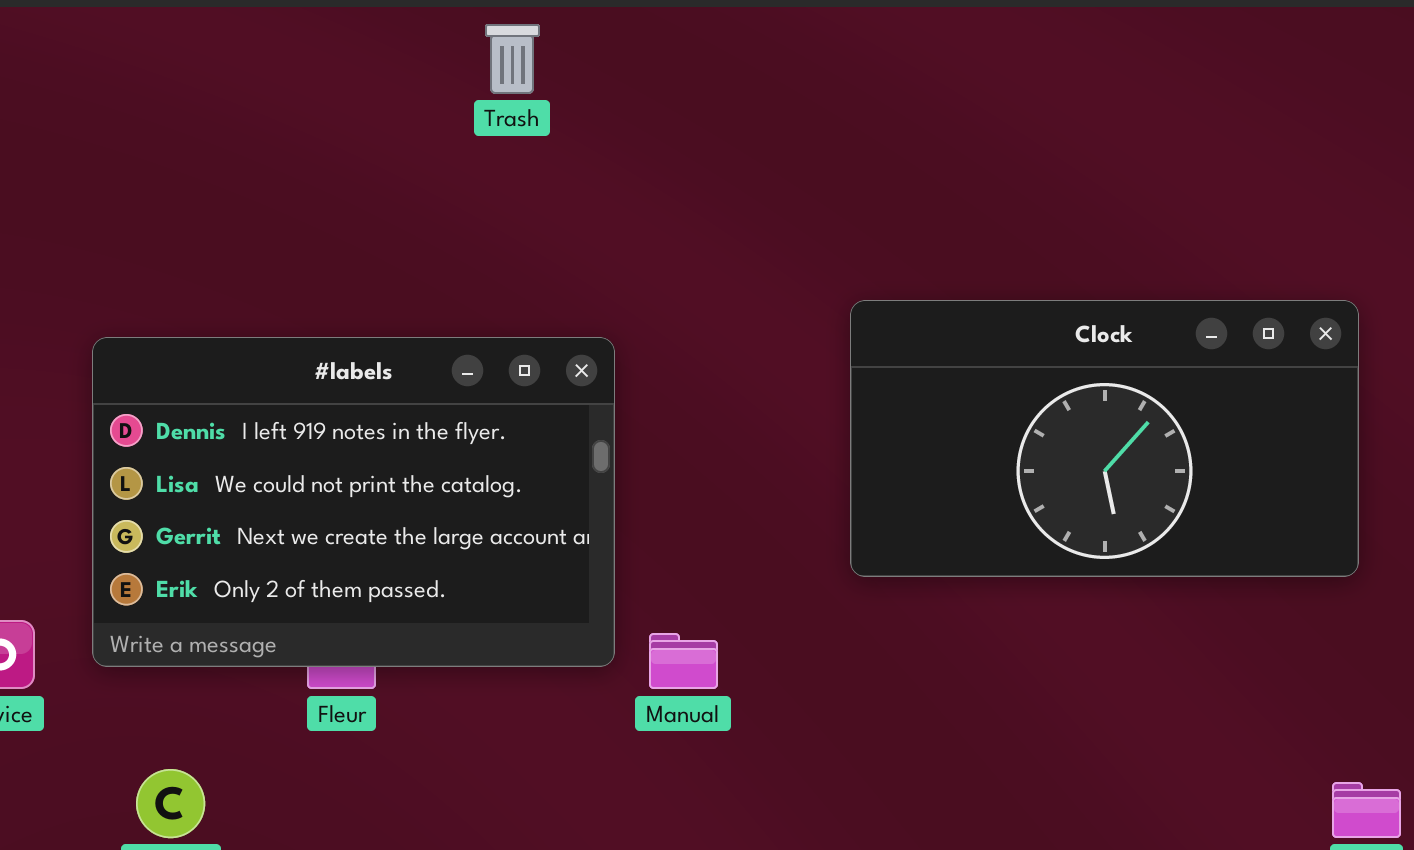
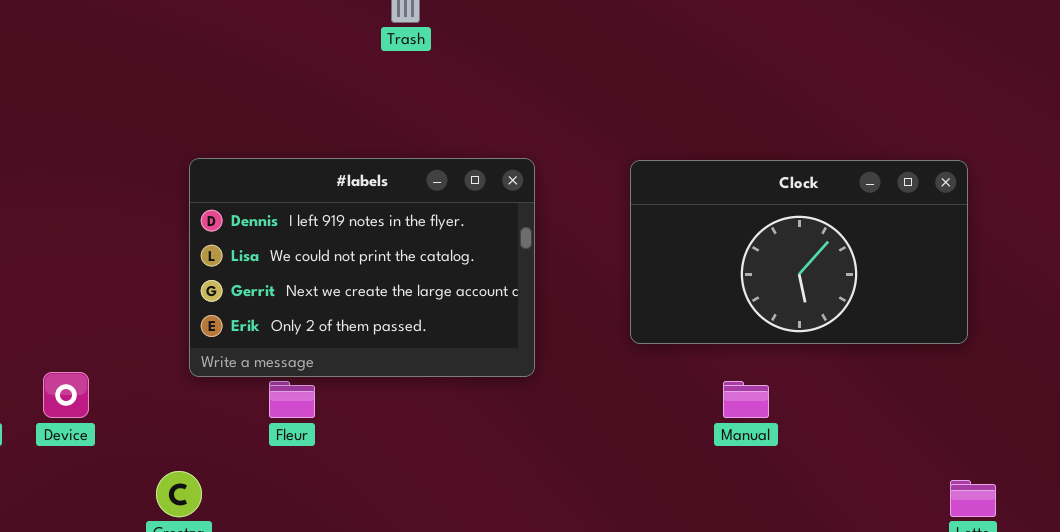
#labels: [92,337,615,667] -> [189,158,535,377], moved
Manual: [649,633,718,689] -> [723,381,769,418], moved

